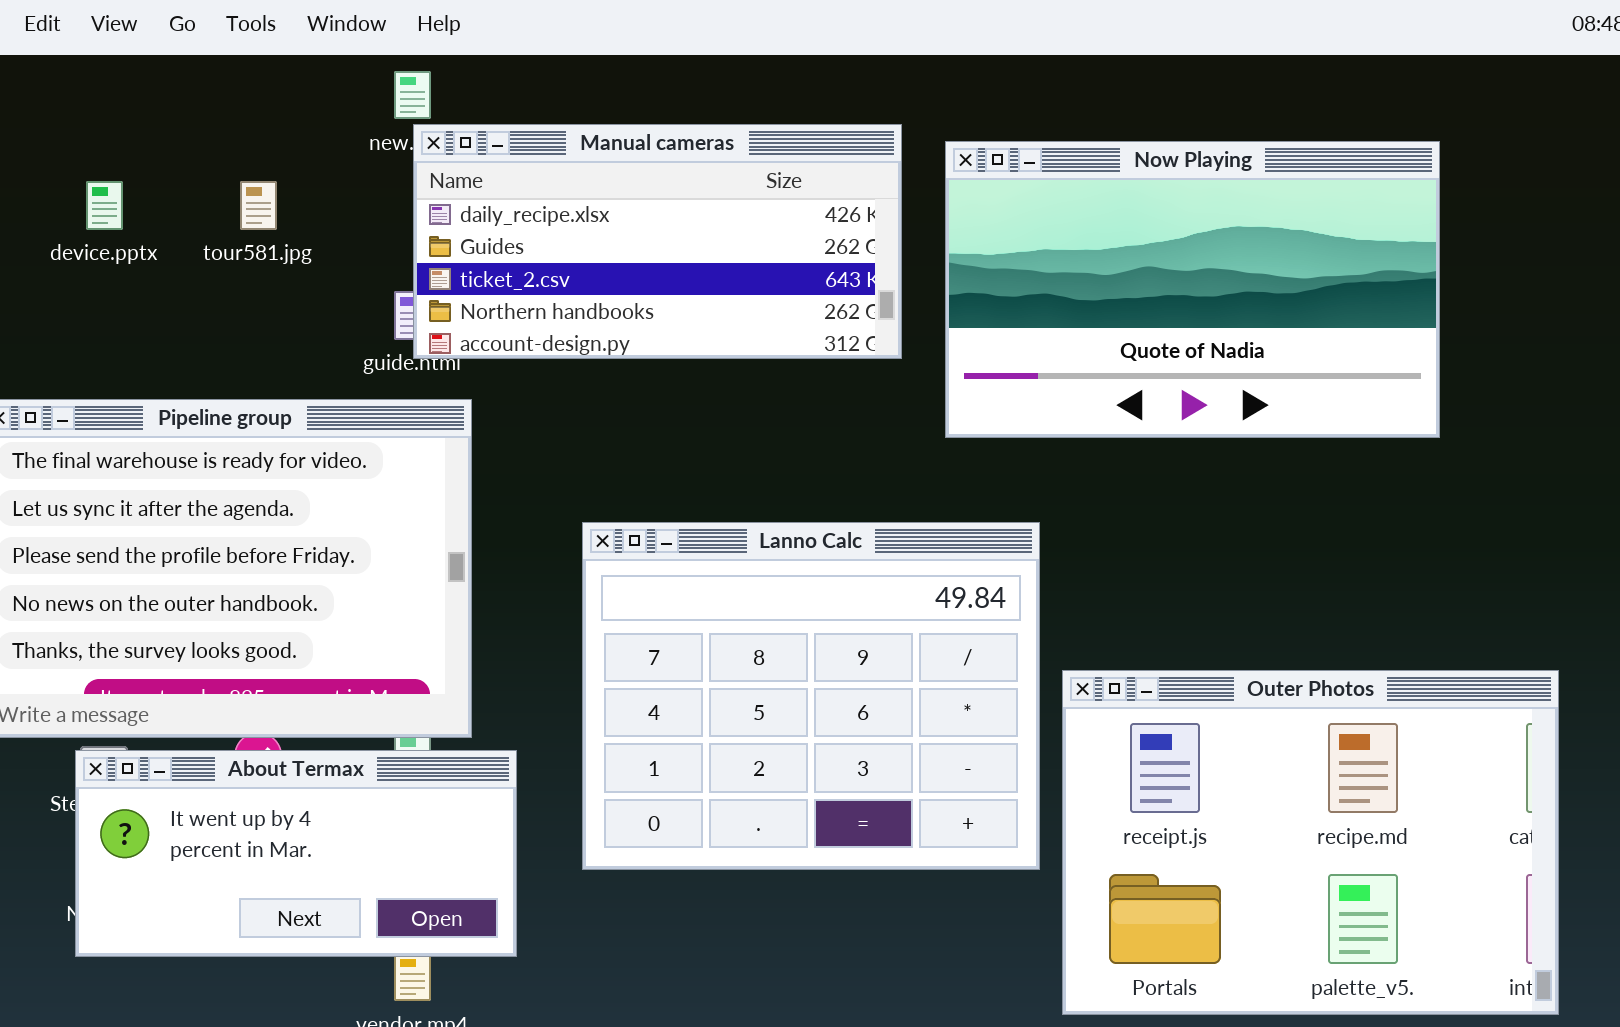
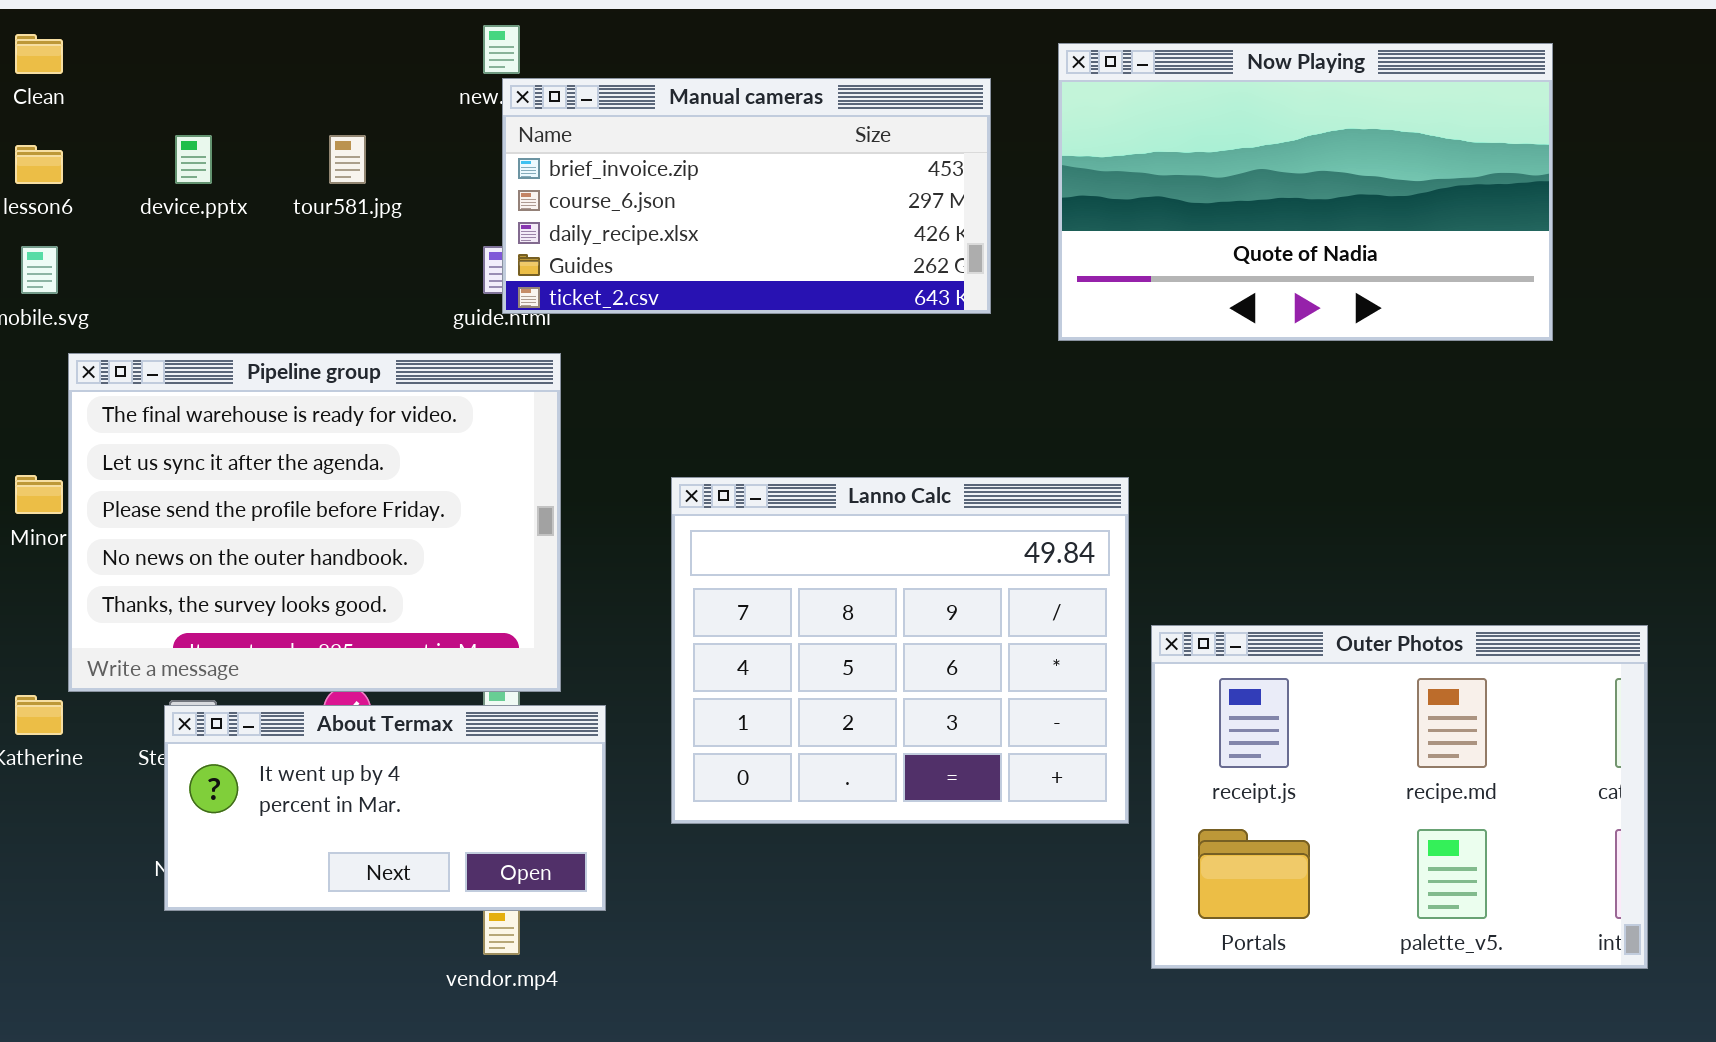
Manual cameras: [413,124,902,359] -> [502,78,991,314], scrolled up 2 rows
Now Playing: [945,141,1440,438] -> [1058,43,1553,341], moved

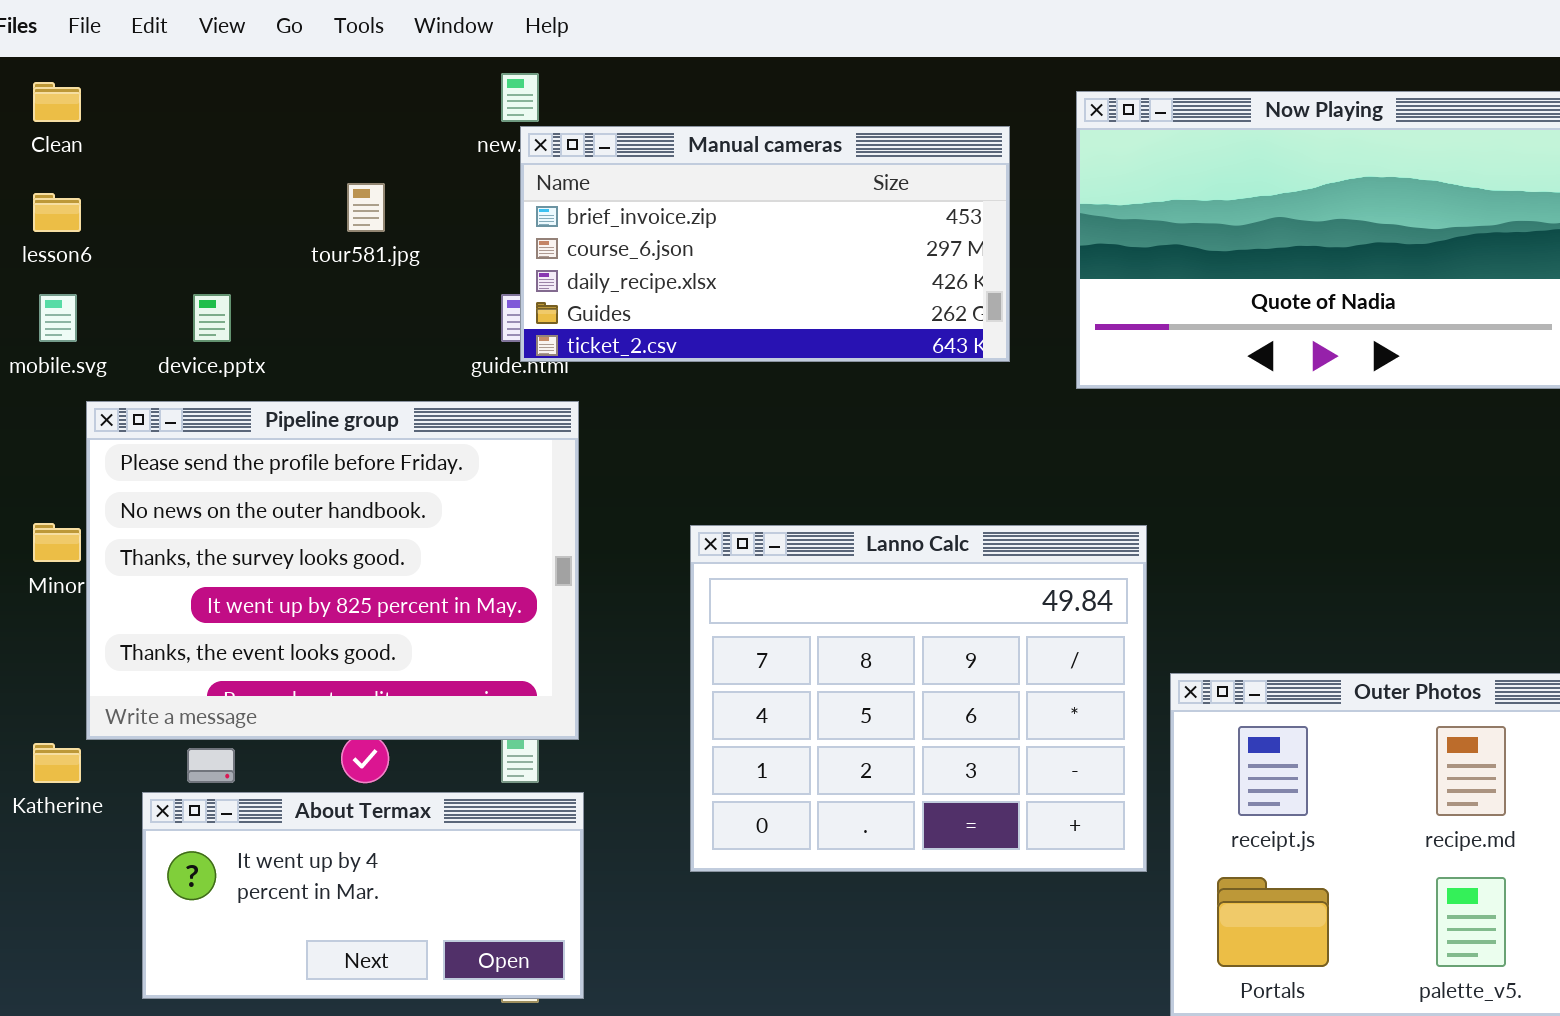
device.pptx: [175,135,212,184] -> [193,294,231,342], moved
Pipeline group: [68,353,561,692] -> [86,401,579,740], scrolled down 2 rows
About Termax: [164,705,606,911] -> [142,792,584,999], moved

